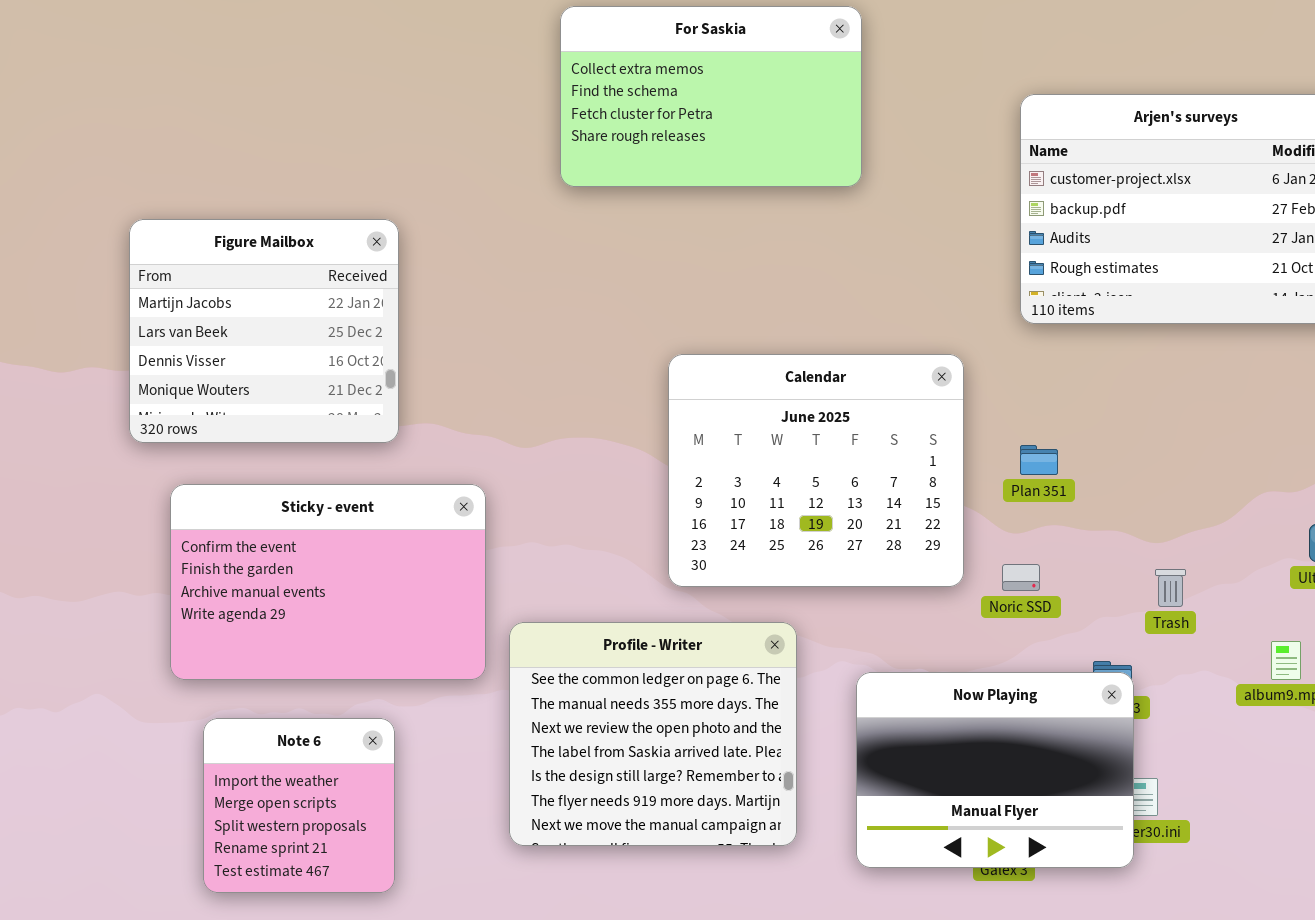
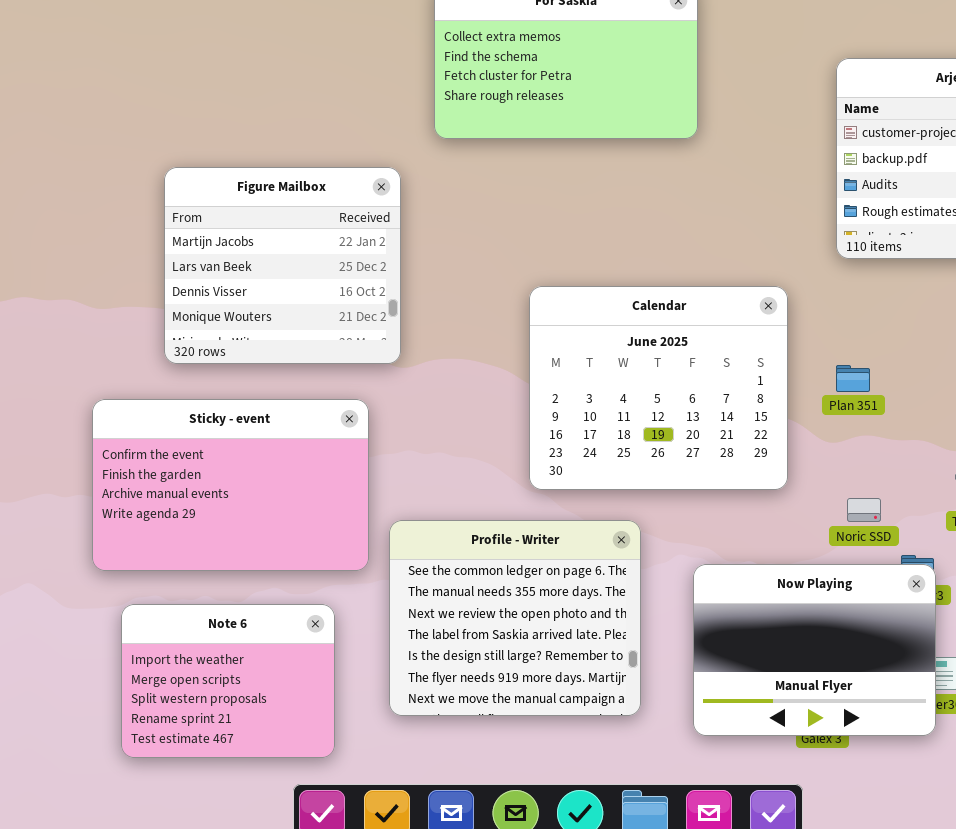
Figure Mailbox: [129,219,399,443] -> [164,167,401,364], moved
Noric SSD: [1002,564,1040,591] -> [847,498,881,522], moved
Note 6: [203,718,395,893] -> [121,604,335,758], resized

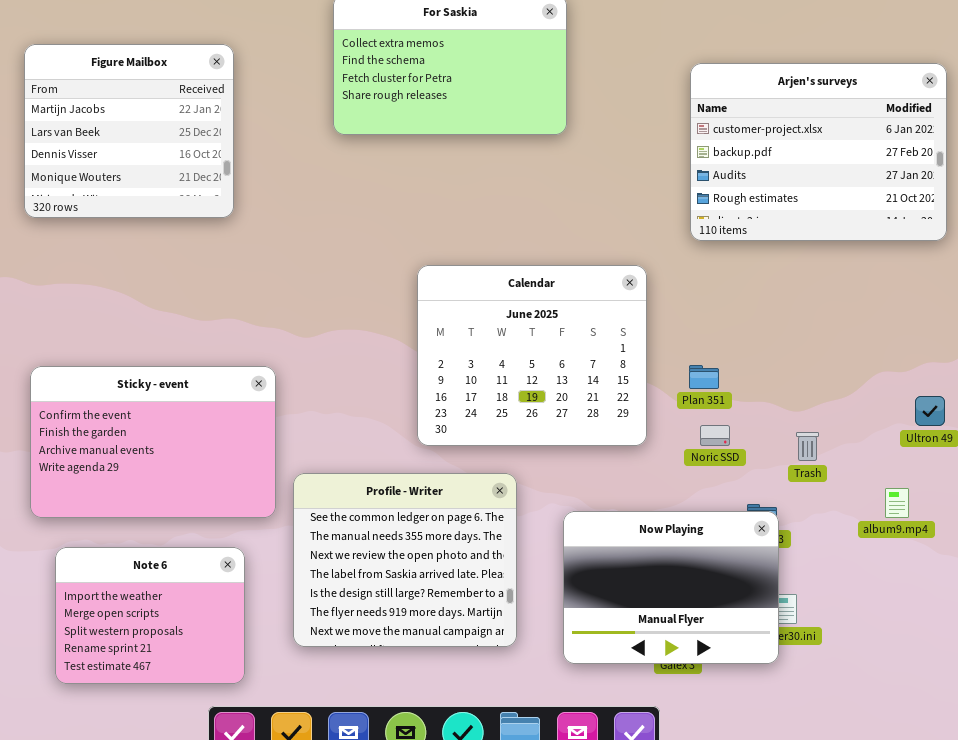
Figure Mailbox: [164,167,401,364] -> [24,44,234,218], moved
Plan 351: [836,365,870,392] -> [689,365,719,389], moved
Noric SSD: [847,498,881,522] -> [700,425,730,446], moved

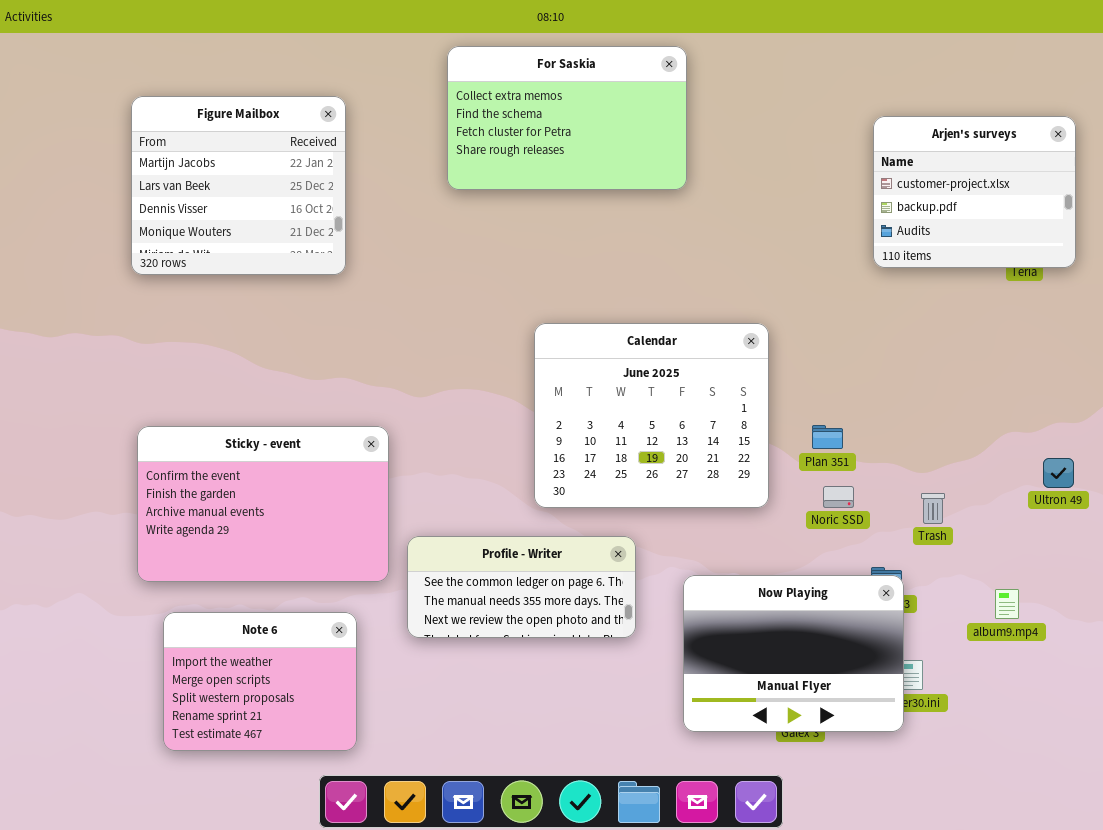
Arjen's surveys: [690,63,947,241] -> [873,116,1076,268], resized
Profile - Writer: [293,473,517,647] -> [407,536,636,638], resized
album9.mp4: [885,488,909,518] -> [995,589,1019,619], moved

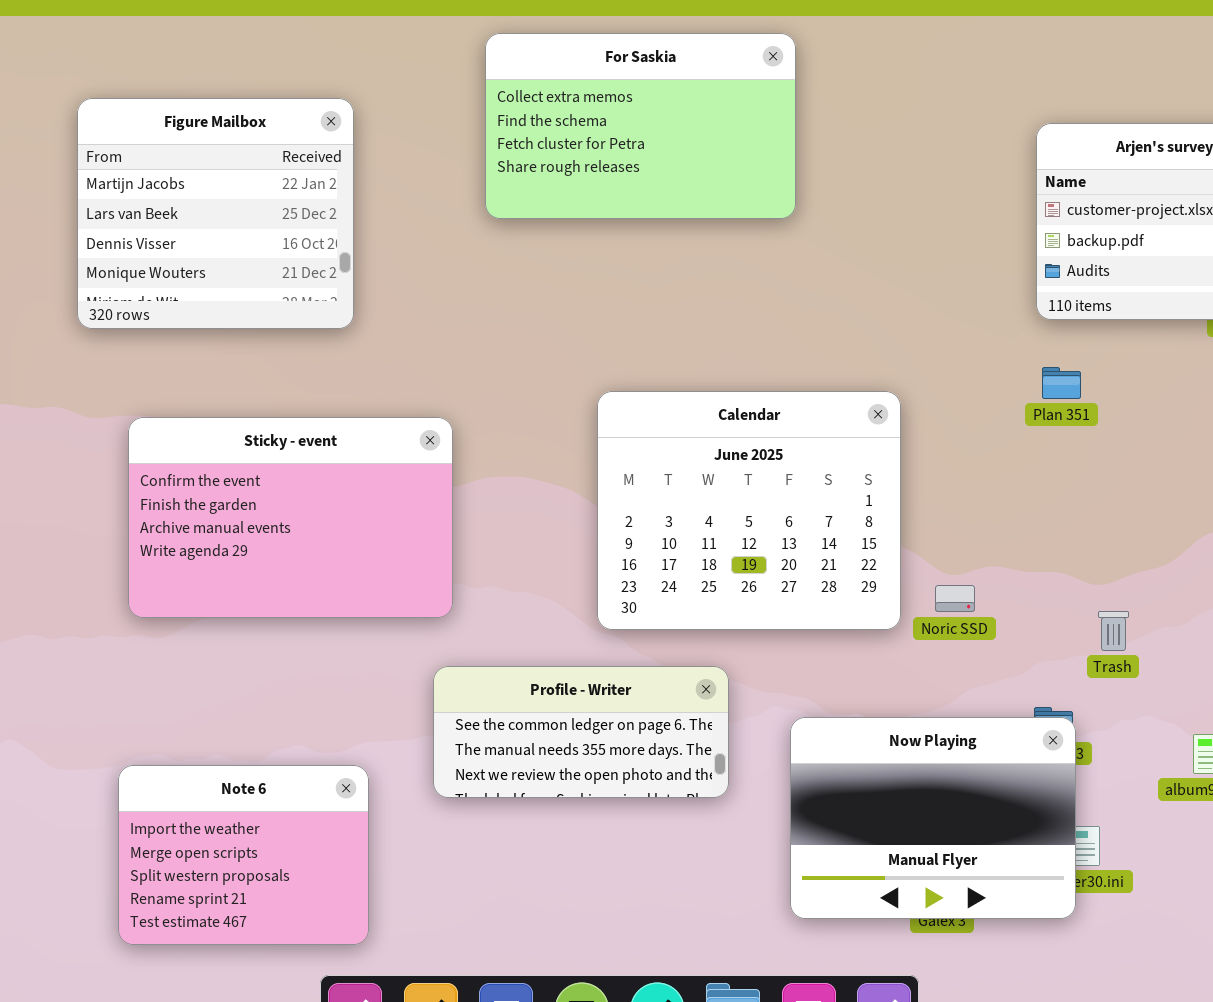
Plan 351: [812,425,843,449] -> [1042,367,1081,399], moved
Sticky - event: [137,426,389,582] -> [128,417,453,618], moved
Noric SSD: [823,486,854,508] -> [935,585,975,612], moved

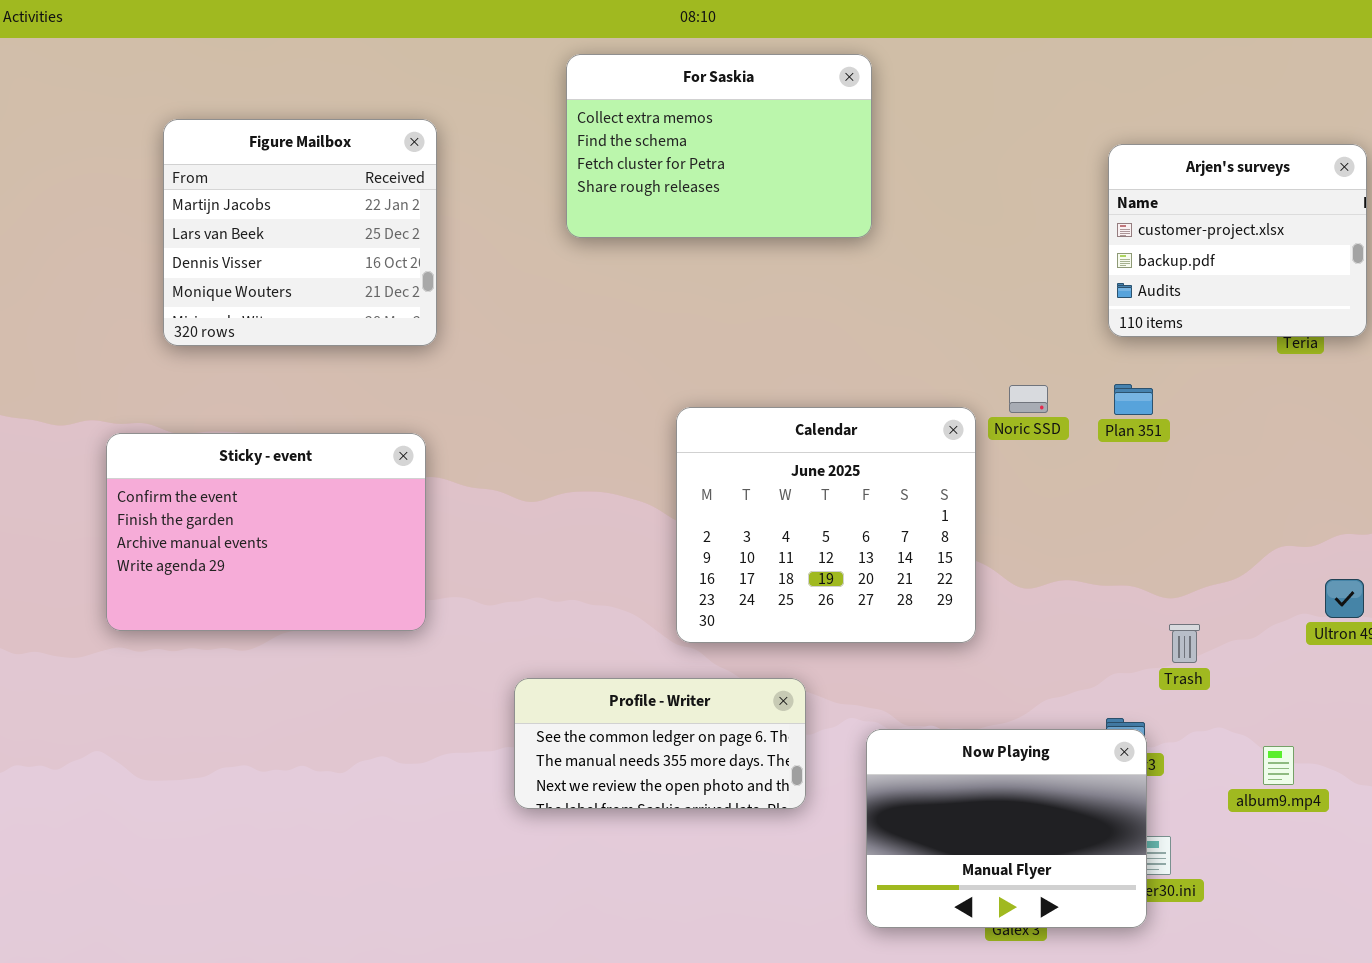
Sticky - event: [128,417,453,618] -> [106,433,426,631], moved
Noric SSD: [935,585,975,612] -> [1009,385,1048,413], moved
Note 6: [118,765,369,945] -> none, closed

